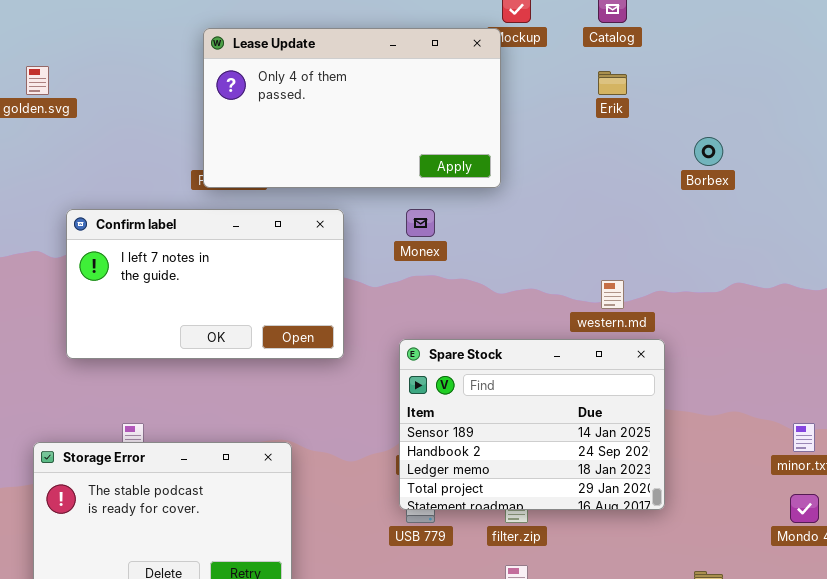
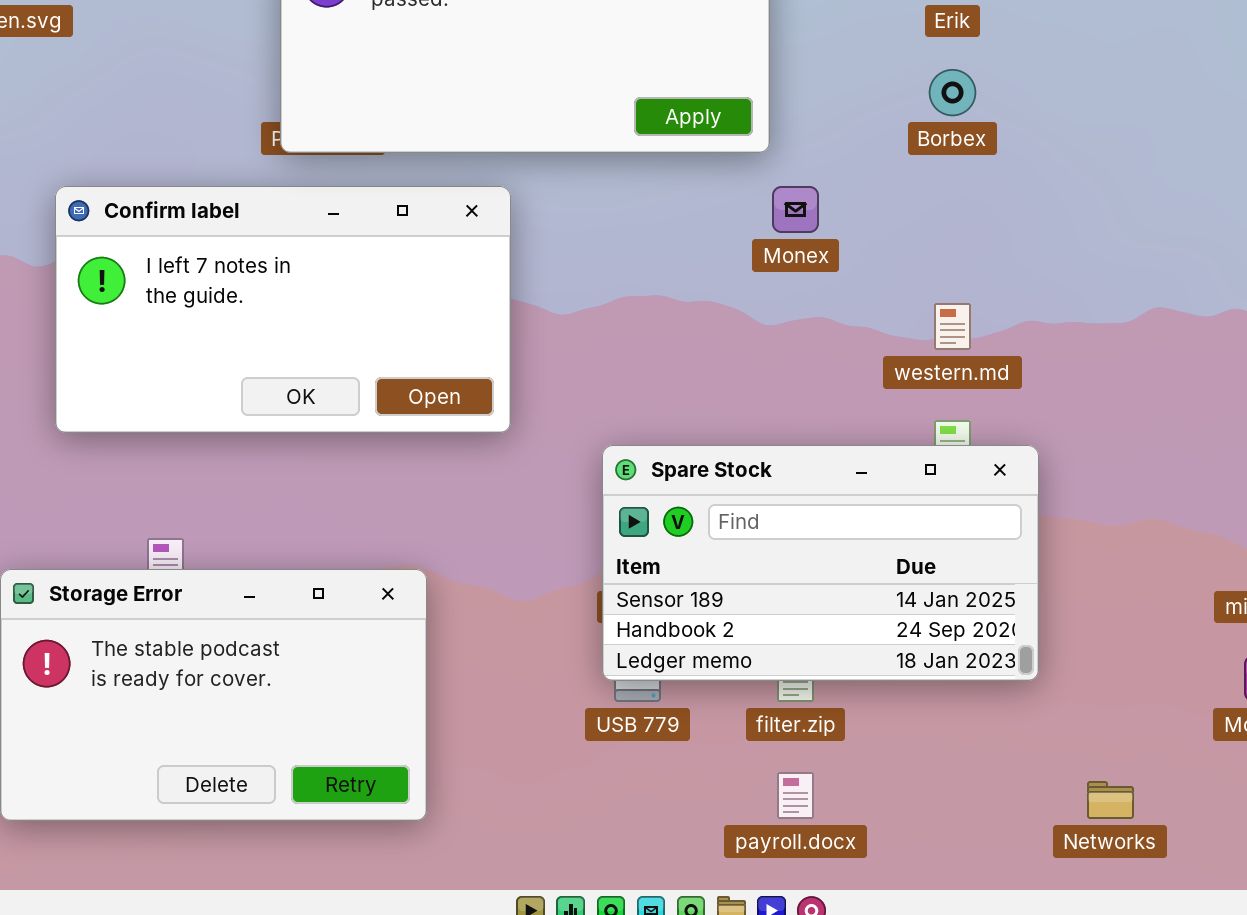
Borbex: [694,137,723,166] -> [929,69,976,116], moved
Monex: [406,209,435,237] -> [772,186,819,233], moved
Spare Stock: [399,339,665,510] -> [602,445,1039,681], resized

